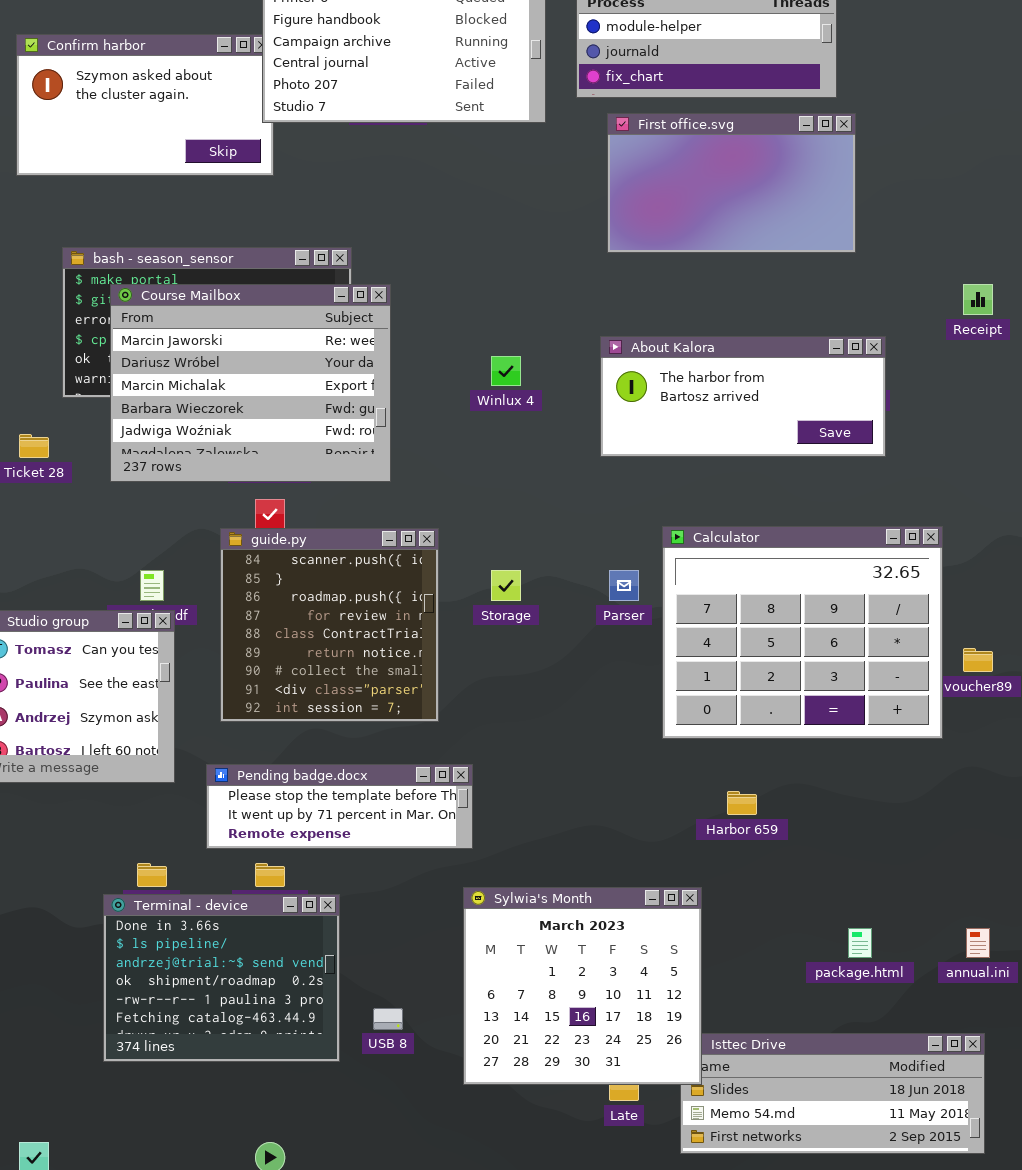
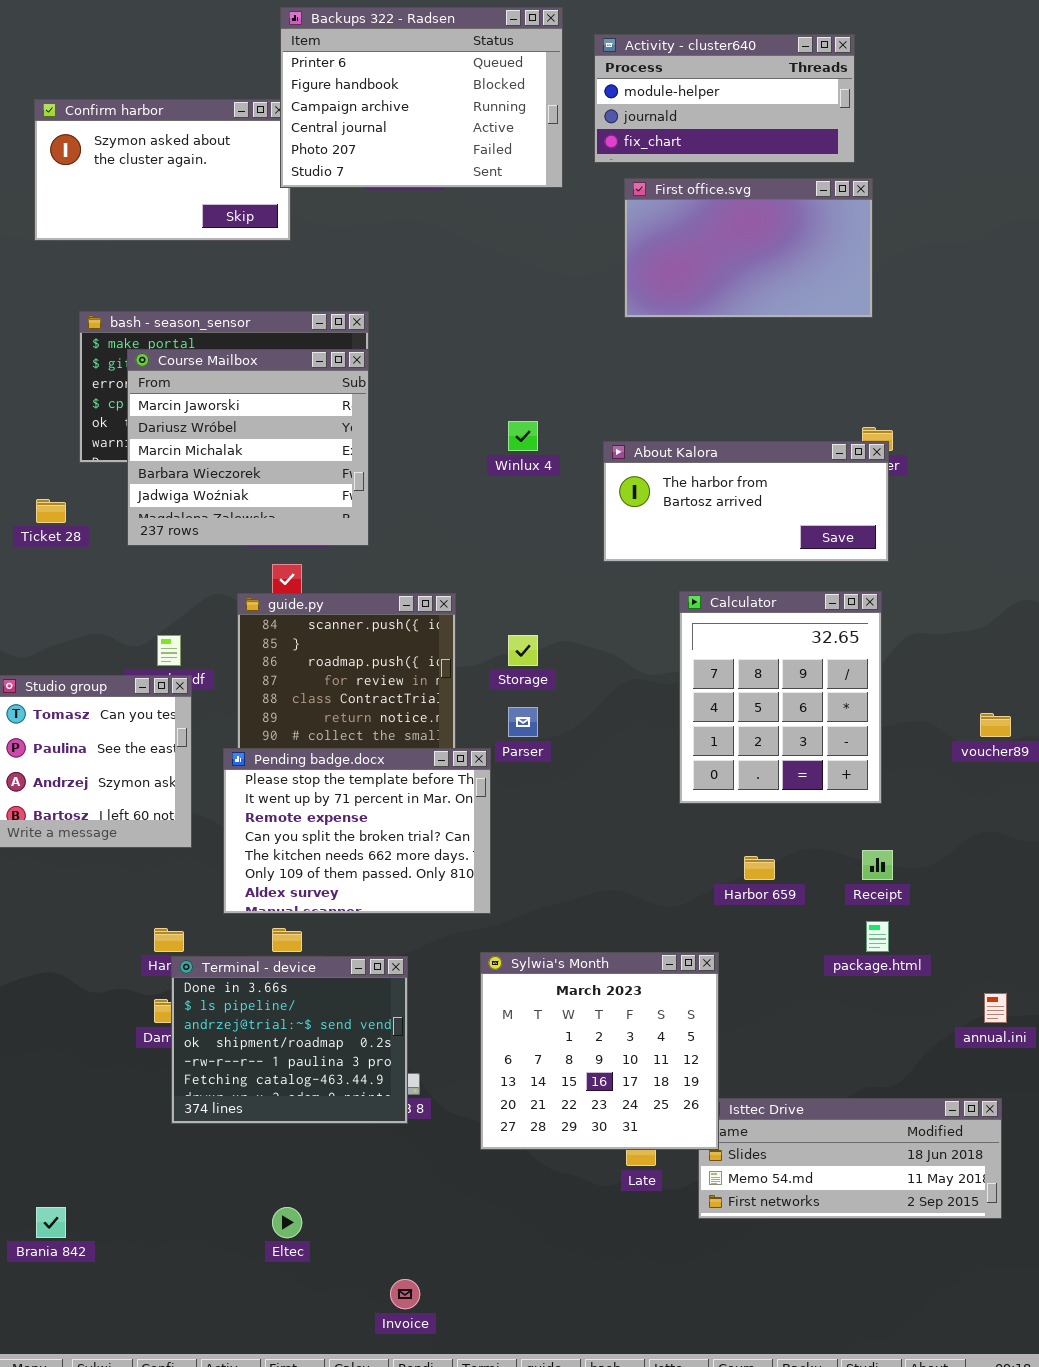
Course Mailbox: [110,284,391,482] -> [127,349,369,546], resized
Receipt: [963,284,993,315] -> [862,850,893,880], moved
About Kalora: [600,336,886,457] -> [603,441,889,562], moved
Calculator: [662,526,943,739] -> [679,591,882,804], resized
Parser: [609,570,639,601] -> [508,707,538,737], moved
Pending badge.docx: [206,764,473,849] -> [223,748,491,914], resized
Terminal - device: [103,894,340,1062] -> [171,956,408,1124], moved
package.html: [848,928,872,958] -> [866,921,889,952], moved

